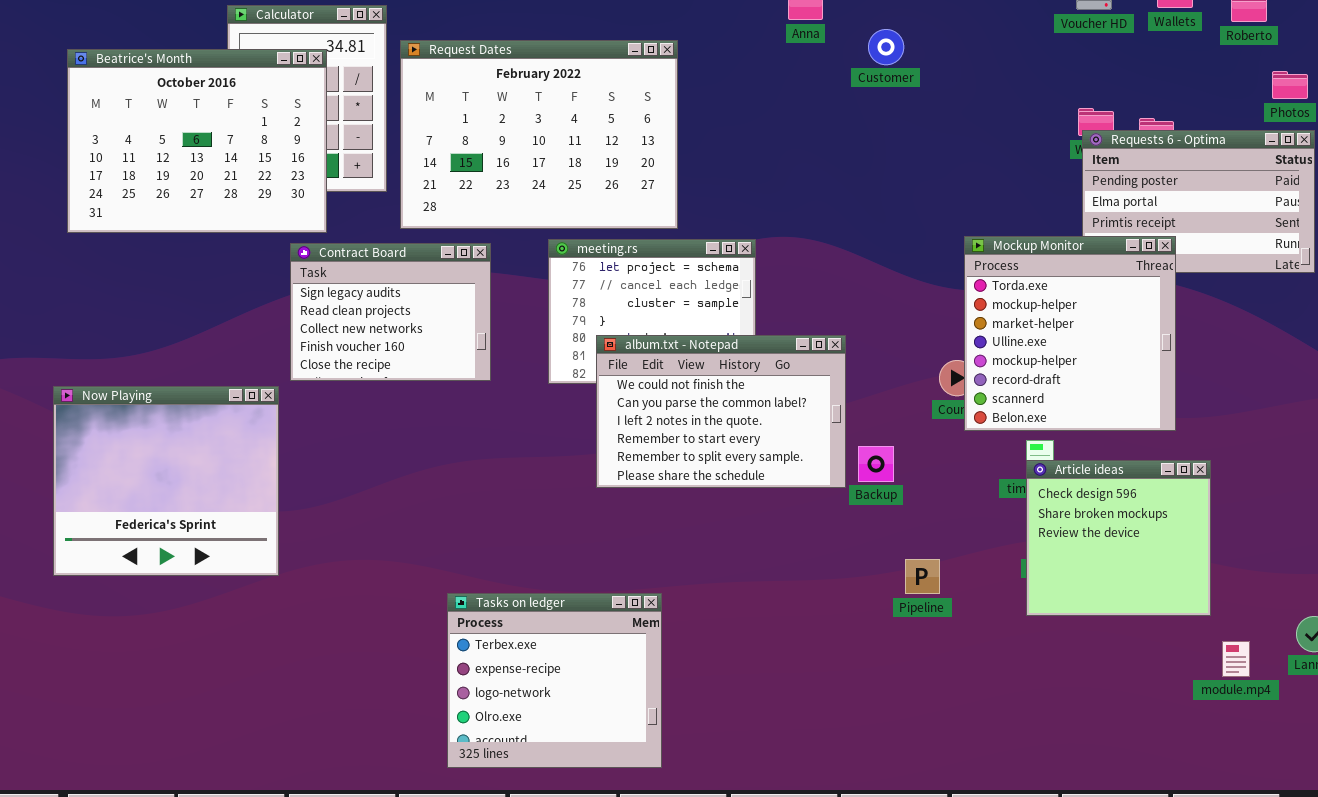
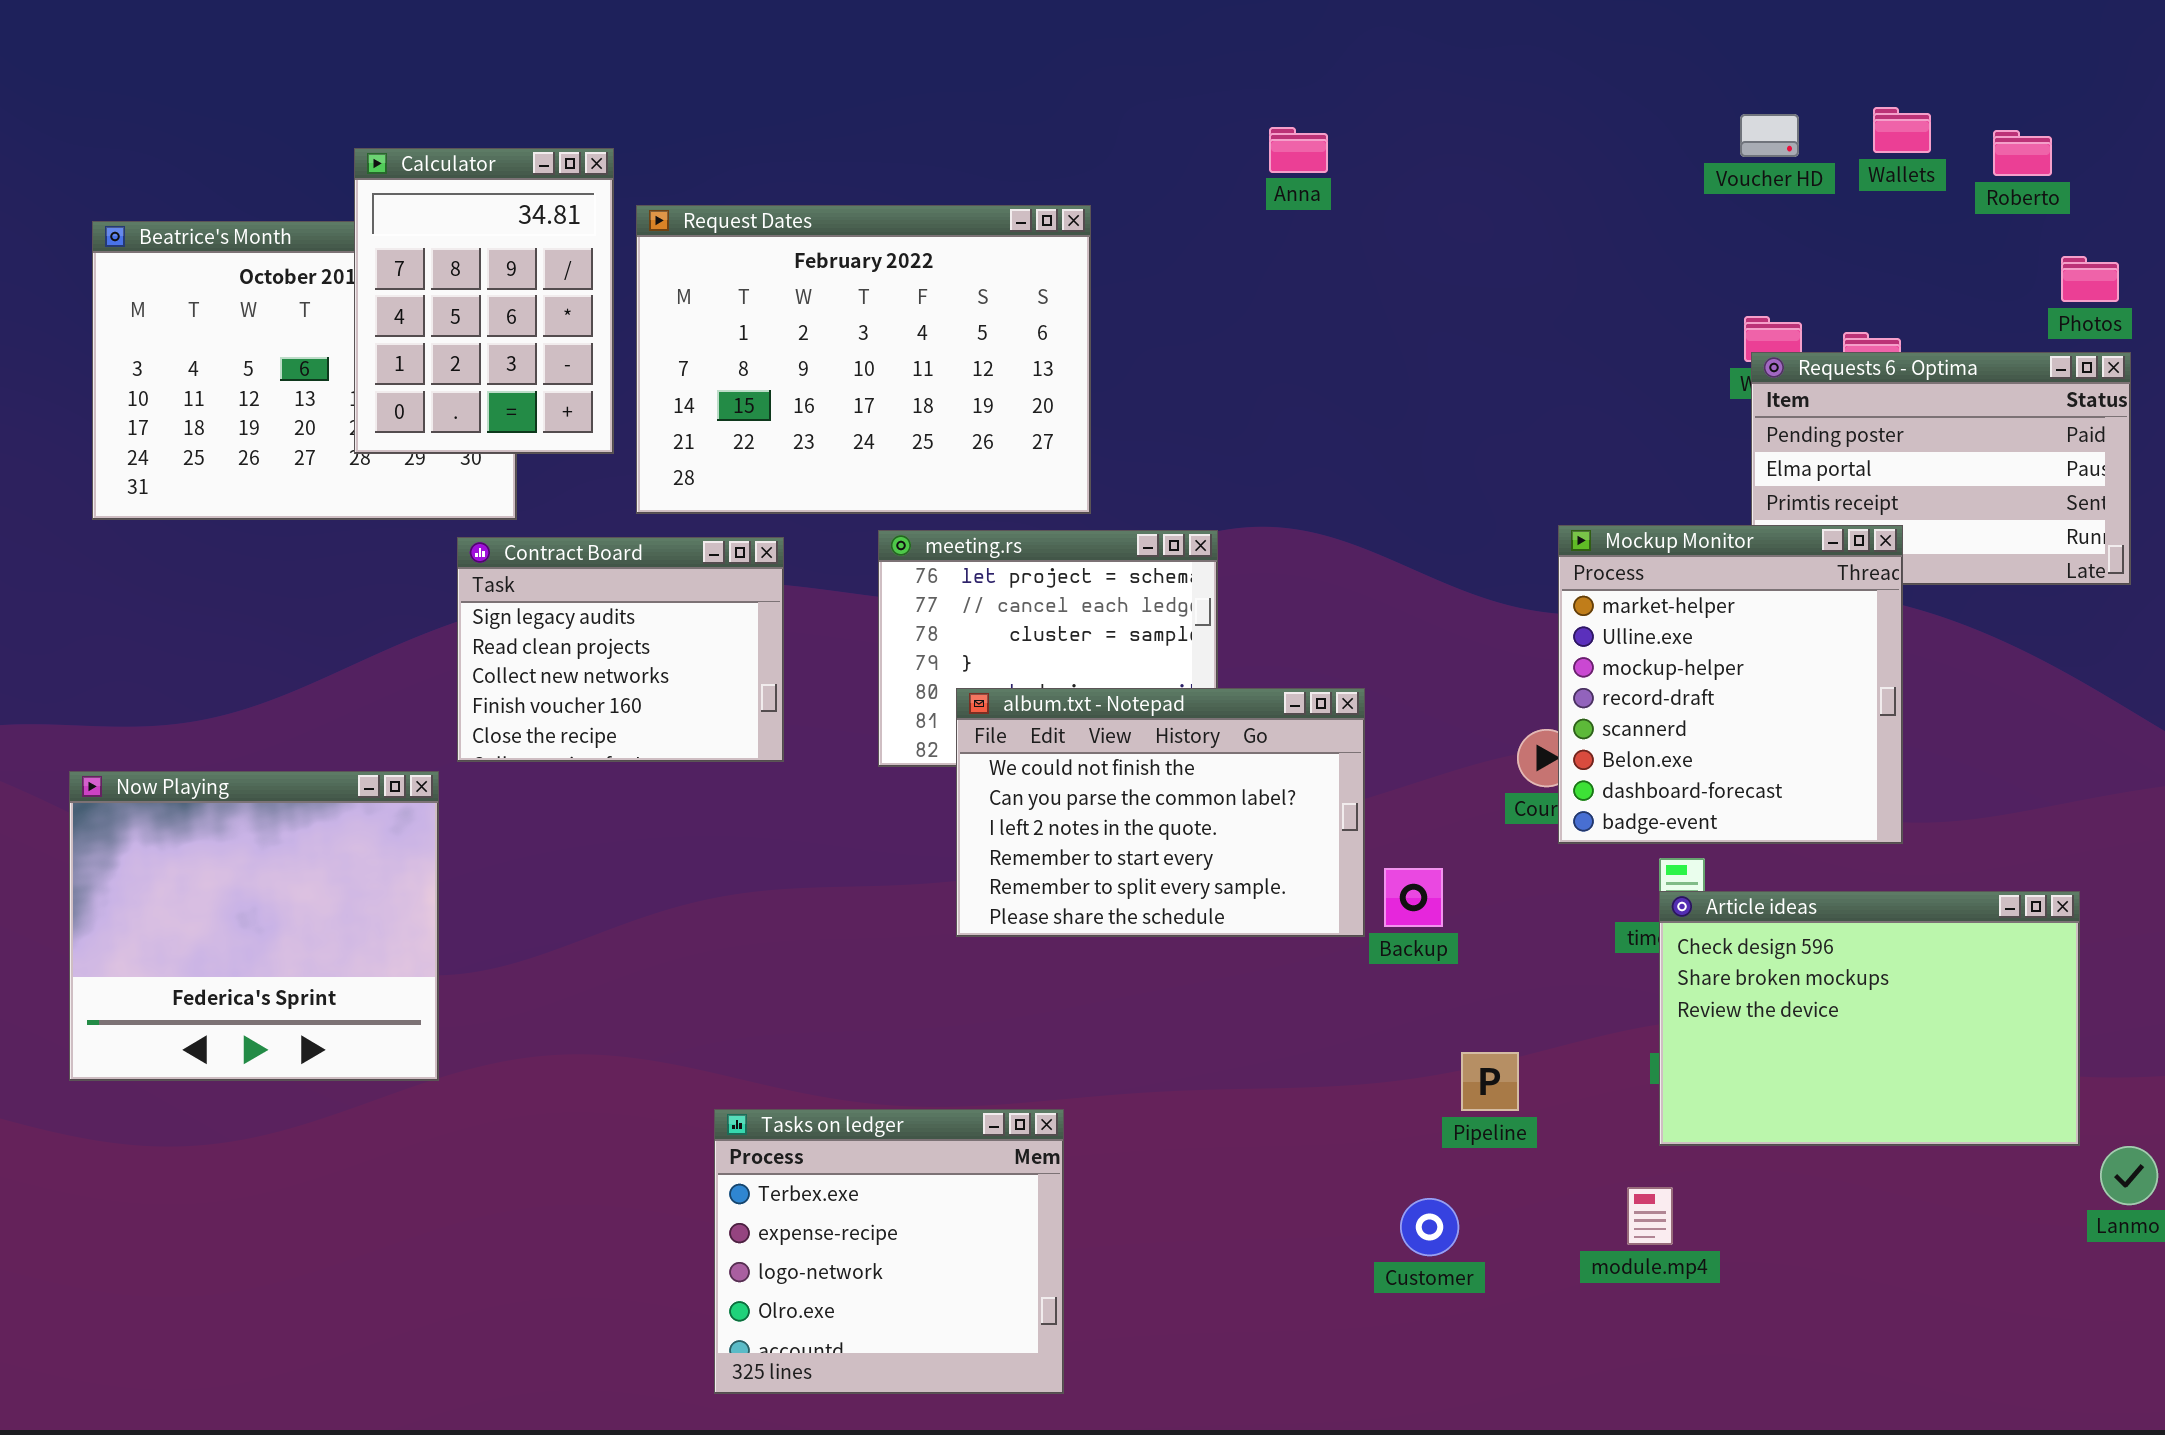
Calculator: [227,5,387,192] -> [354,148,614,454], raised
Customer: [868,29,904,65] -> [1400,1198,1459,1256], moved
Mockup Monitor: [964,236,1176,431] -> [1558,525,1903,844], scrolled down 2 rows
Article ideas: [1026,460,1211,616] -> [1659,891,2080,1146], resized
module.mp4: [1222,641,1250,677] -> [1627,1187,1673,1245], moved

